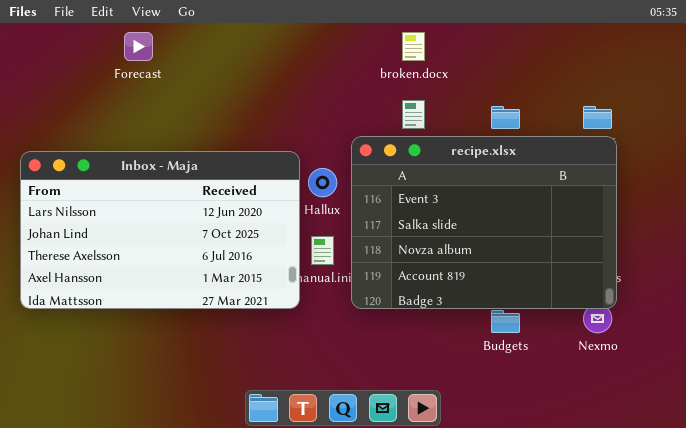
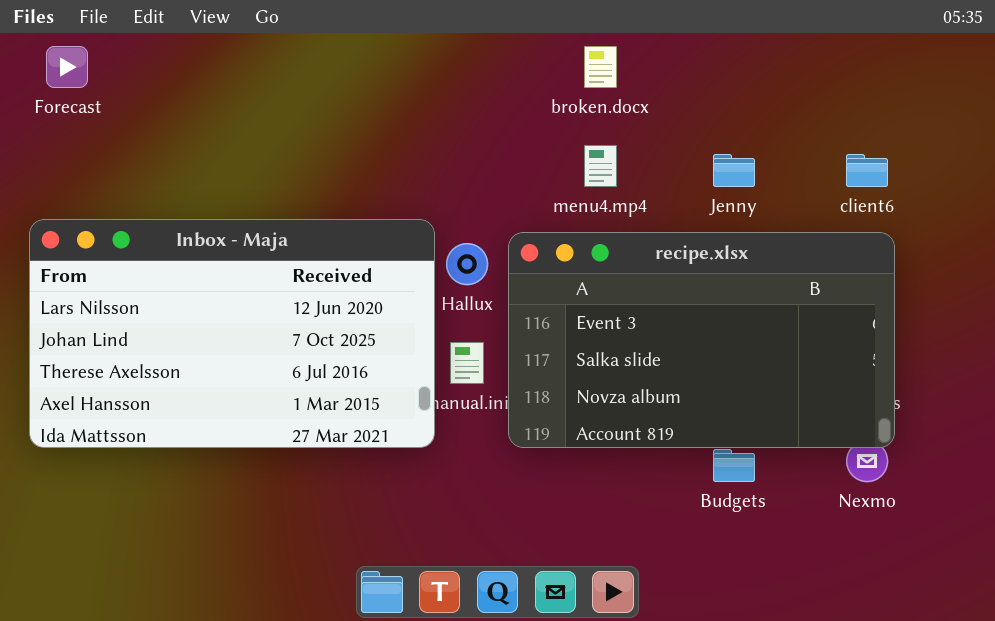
Forecast: [124,32,153,61] -> [46,46,88,88], moved
recipe.xlsx: [351,136,617,309] -> [508,232,895,448], resized

